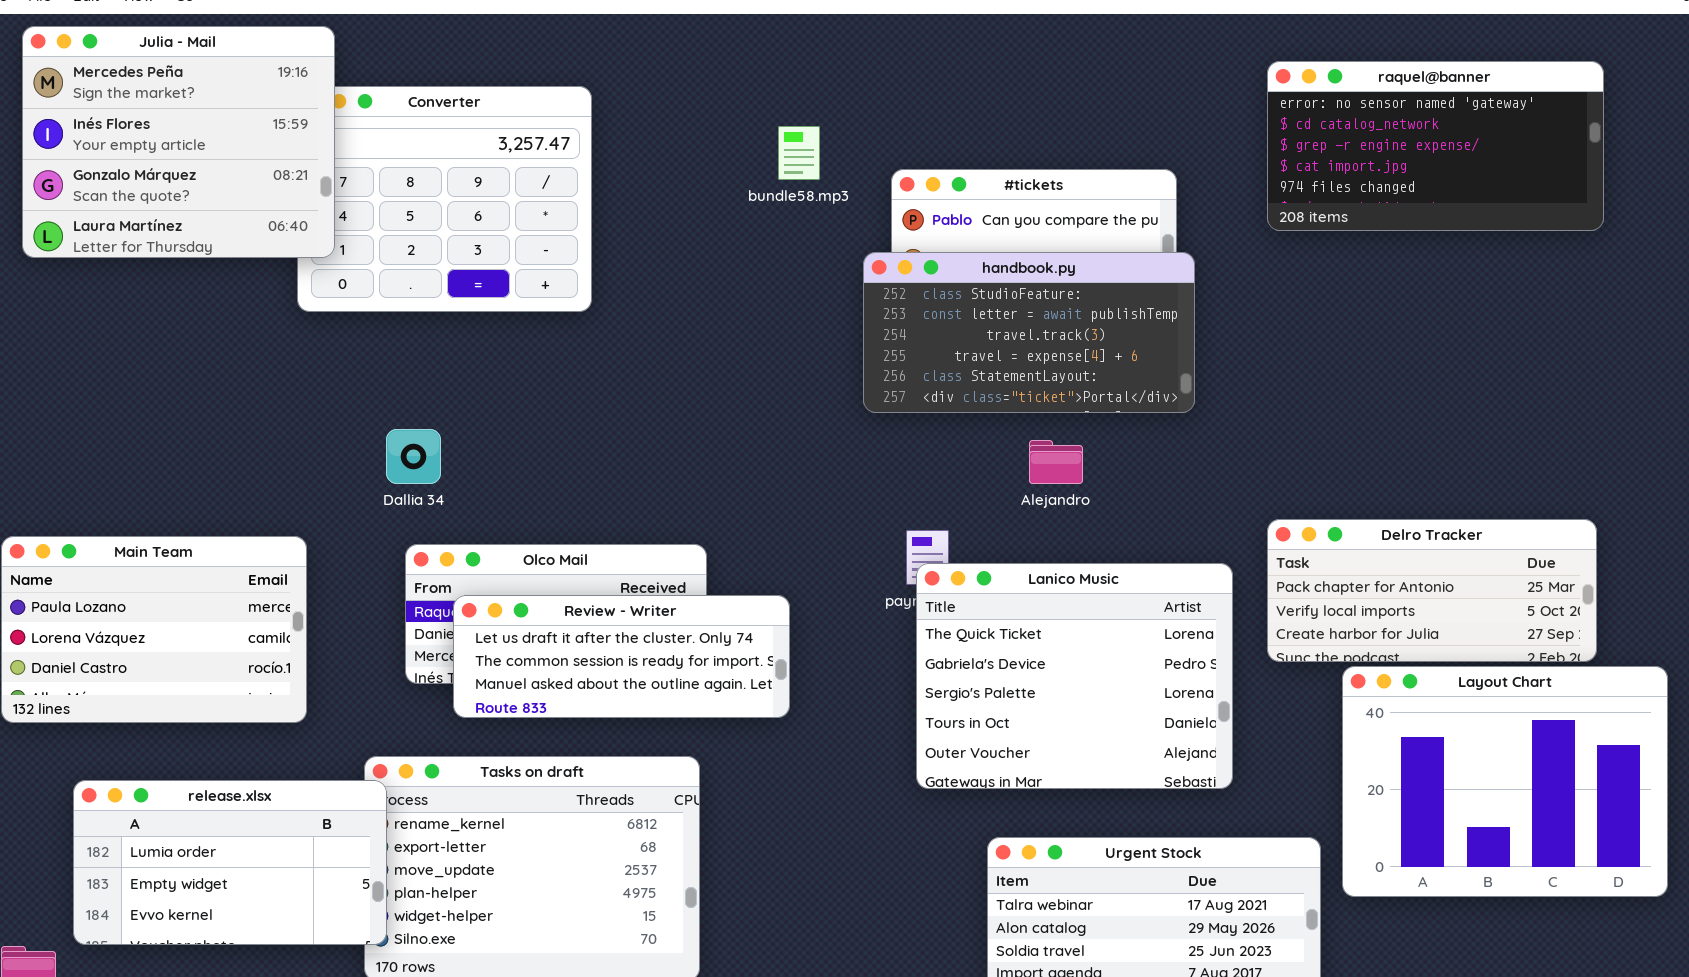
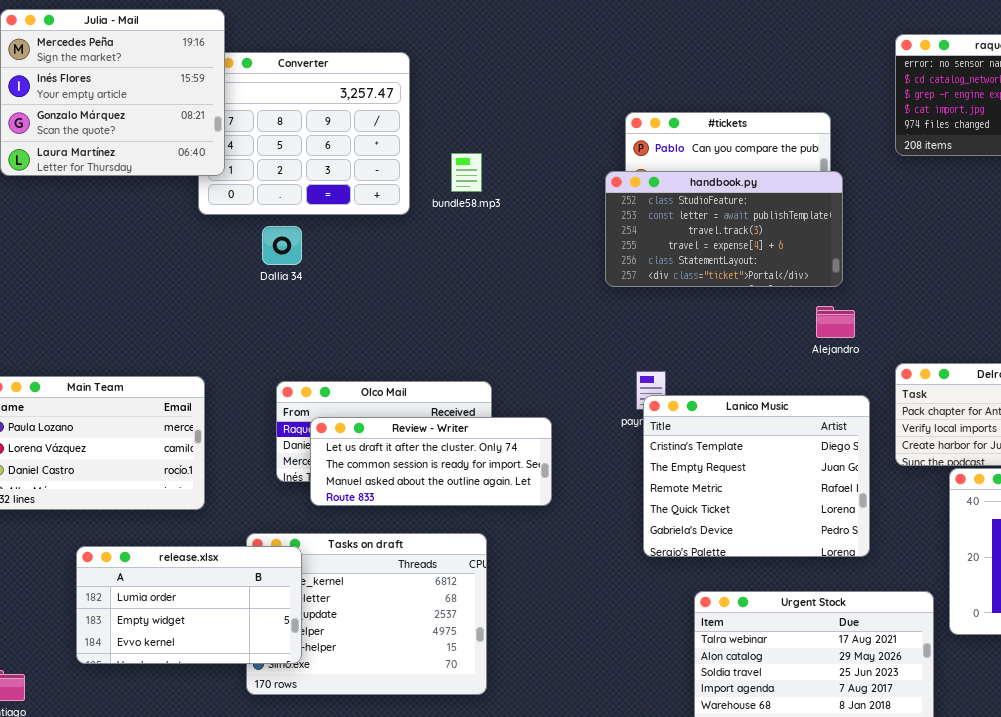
bundle58.mp3: [778,126,820,180] -> [451,153,482,192], moved
Dallia 34: [386,429,441,484] -> [262,226,302,265], moved
Alejandro: [1029,440,1083,484] -> [816,306,855,338], moved
Lanico Music: [916,563,1233,789] -> [643,395,870,557], scrolled up 3 rows
release.xlsx: [73,780,387,945] -> [76,546,302,664], moved

